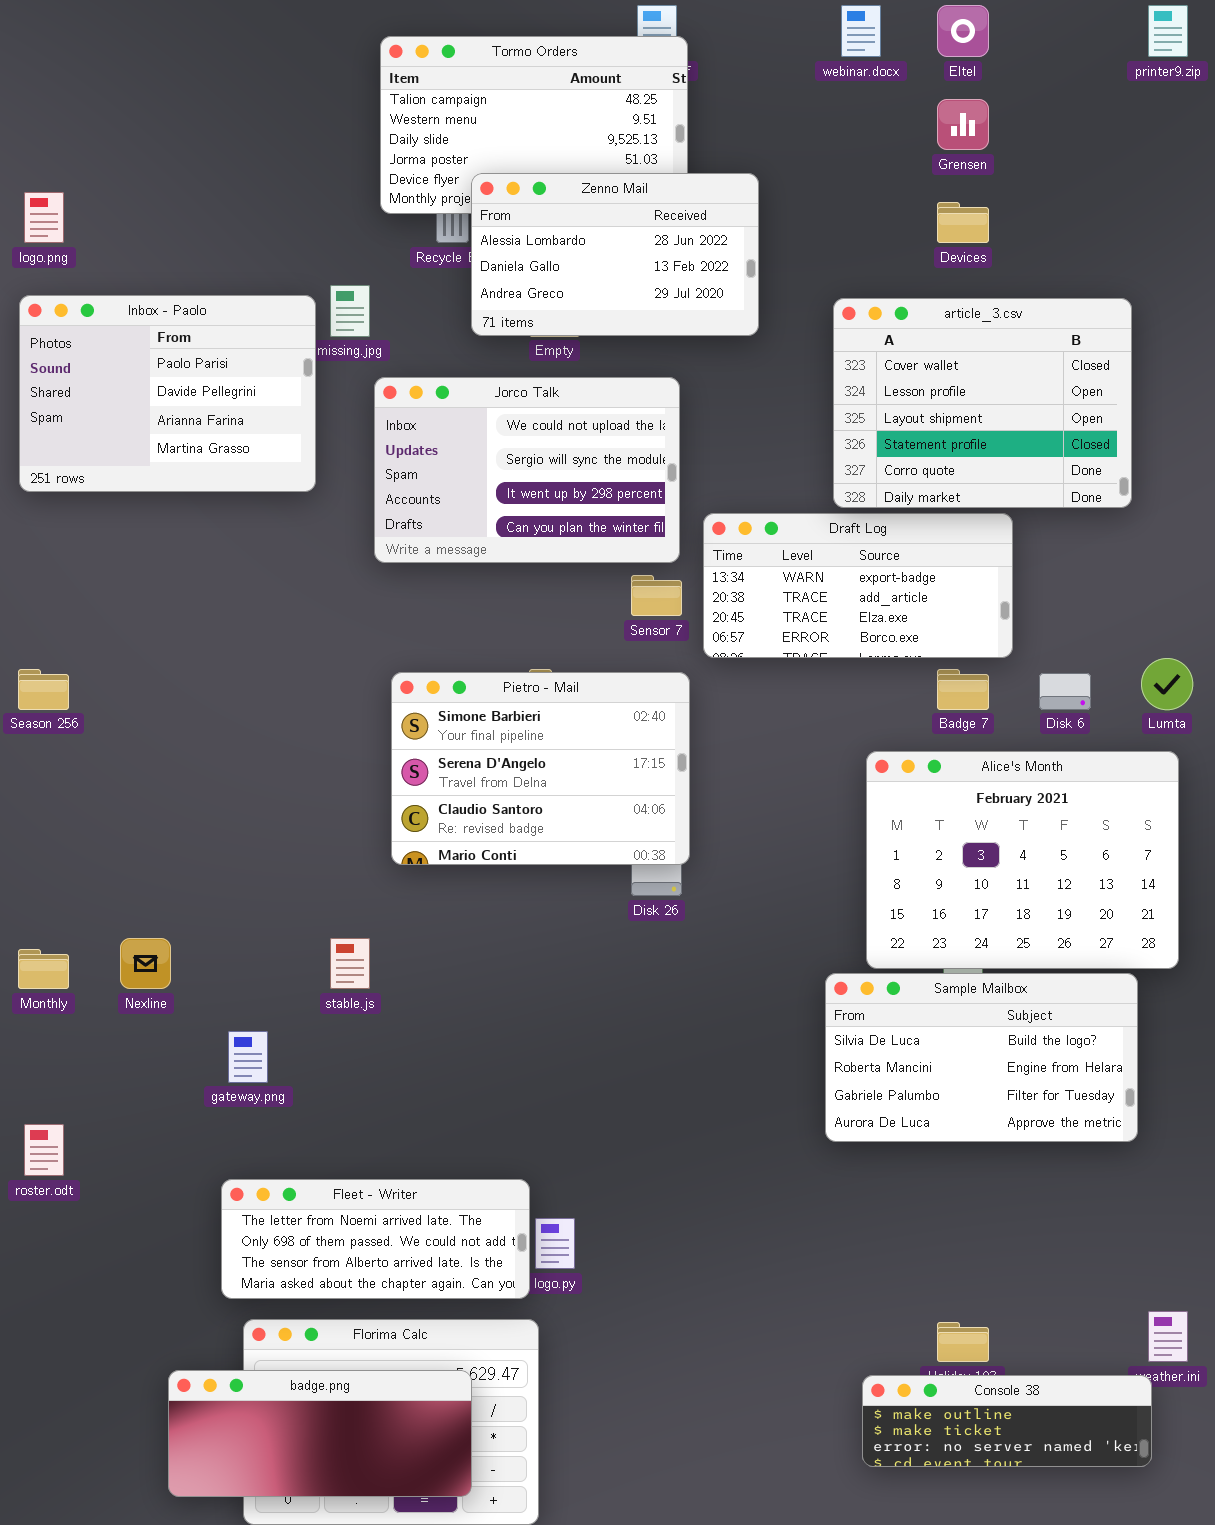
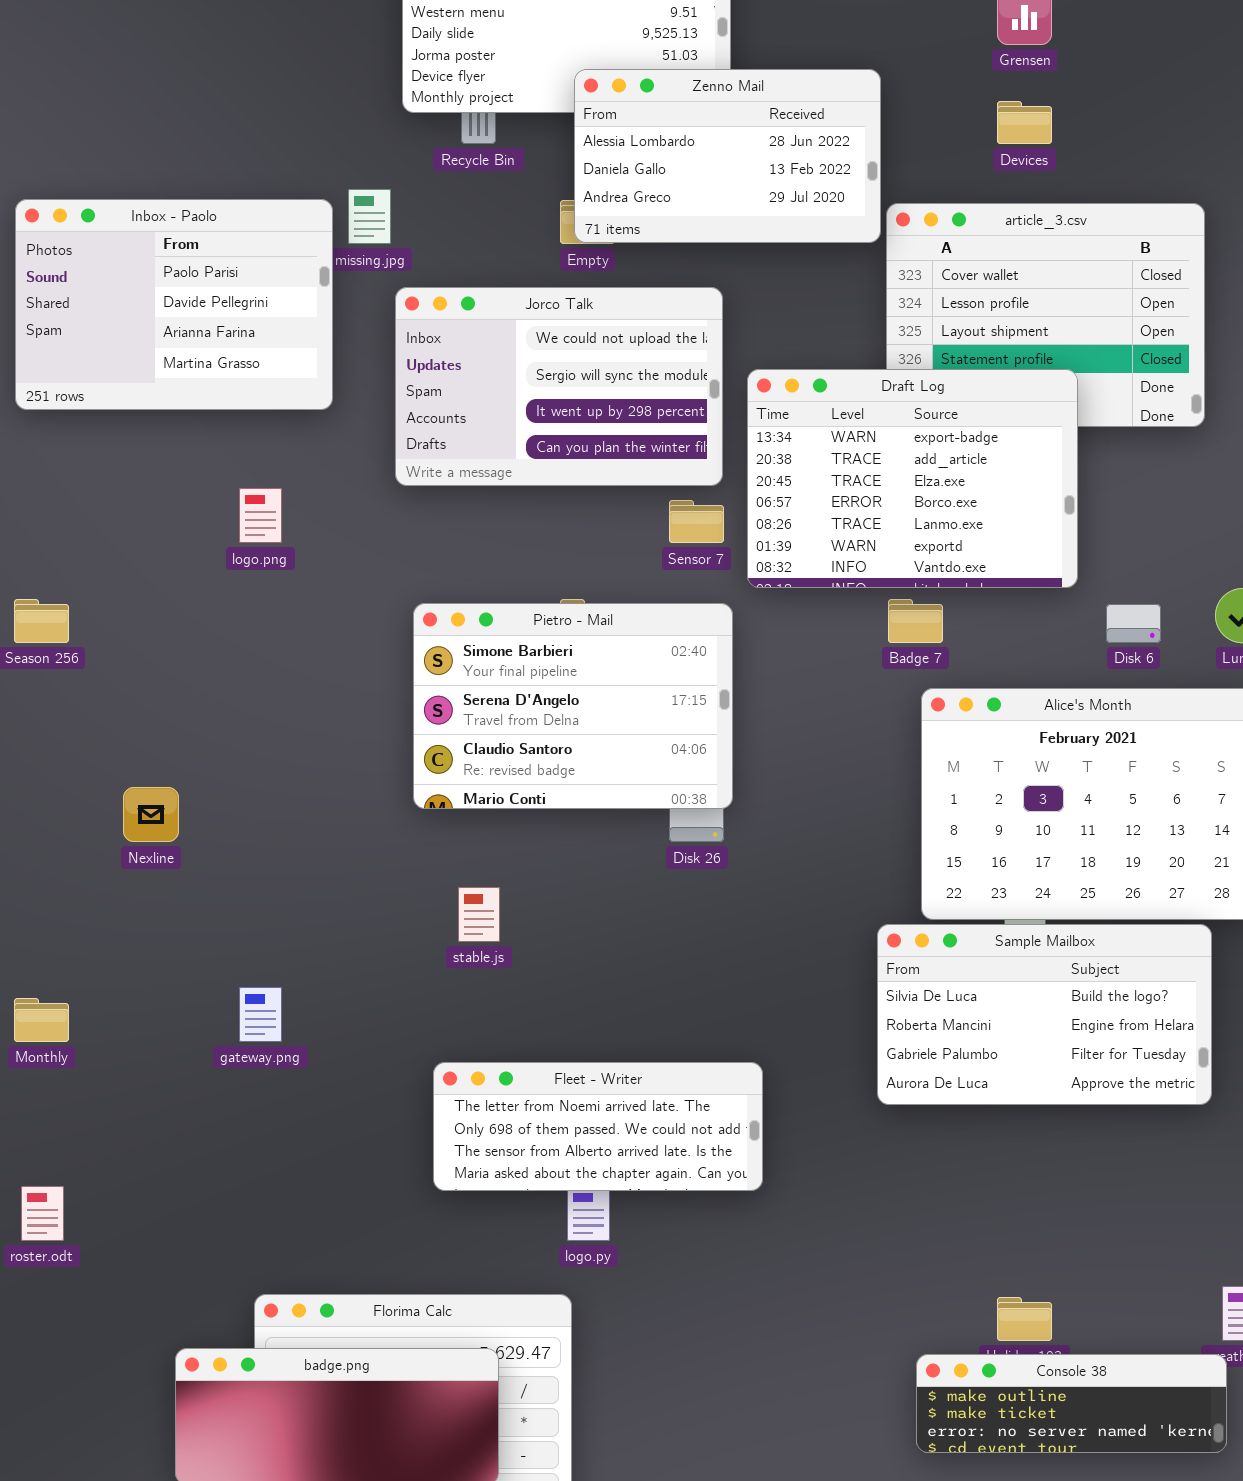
Zenno Mail: [471,173,759,336] -> [574,69,881,243], moved
logo.png: [24,192,64,243] -> [239,488,282,543], moved
Draft Log: [703,513,1013,658] -> [747,369,1078,588], resized
Badge 7: [937,669,989,710] -> [888,599,943,643], moved
Nexline: [120,938,171,989] -> [123,787,179,842], moved
stable.js: [330,938,370,989] -> [458,887,500,942], moved
Monthly: [18,949,69,989] -> [14,998,69,1042], moved
roster.odt: [24,1124,64,1176] -> [21,1186,64,1241], moved
Fleet - Writer: [221,1179,530,1299] -> [433,1062,763,1191], moved

